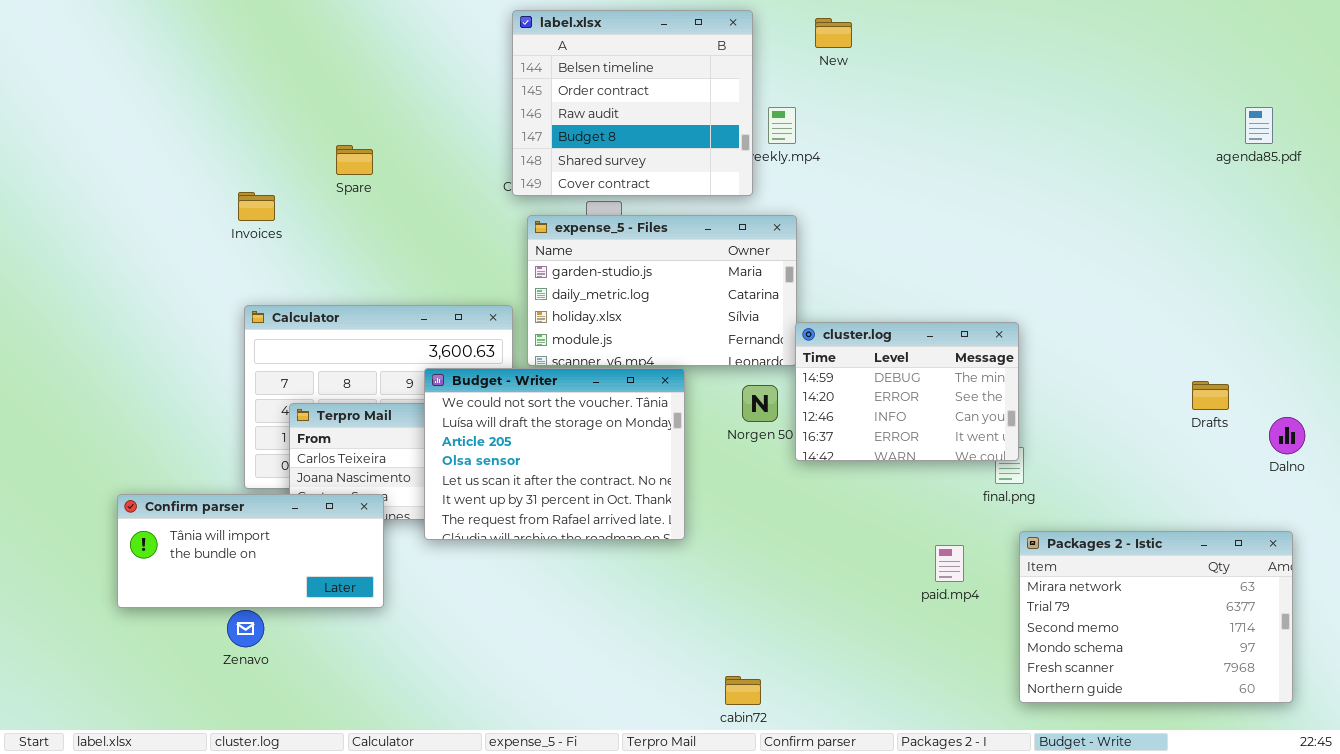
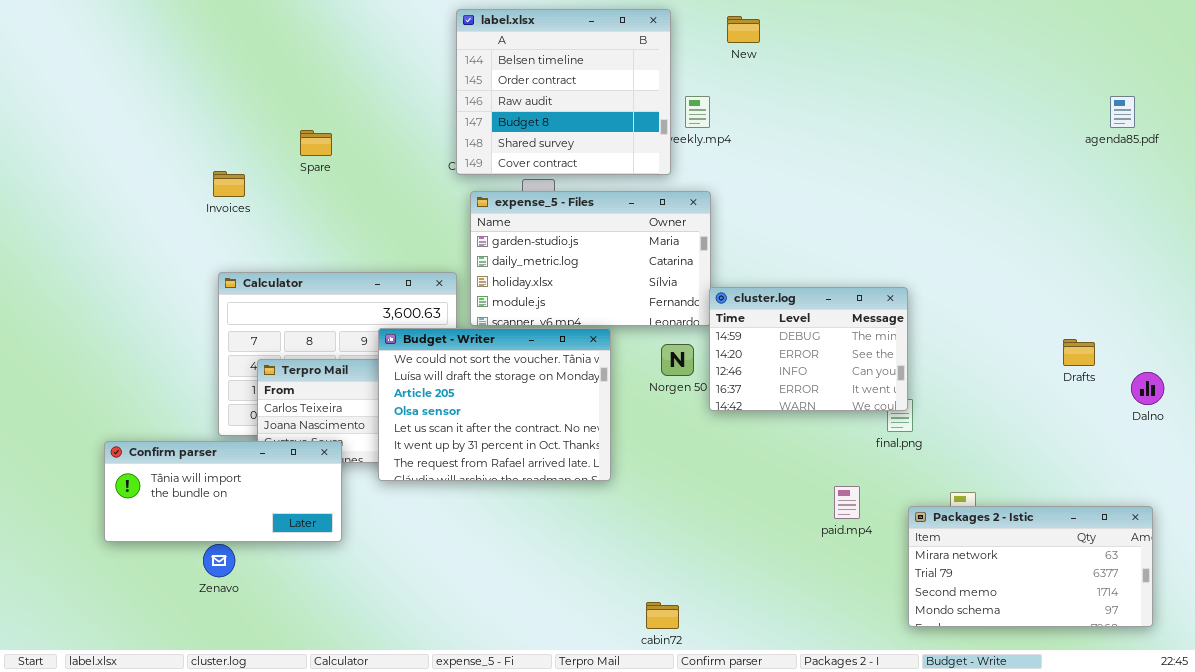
Packages 2 - Istic: [1019,531,1293,703] -> [908,506,1153,627], resized

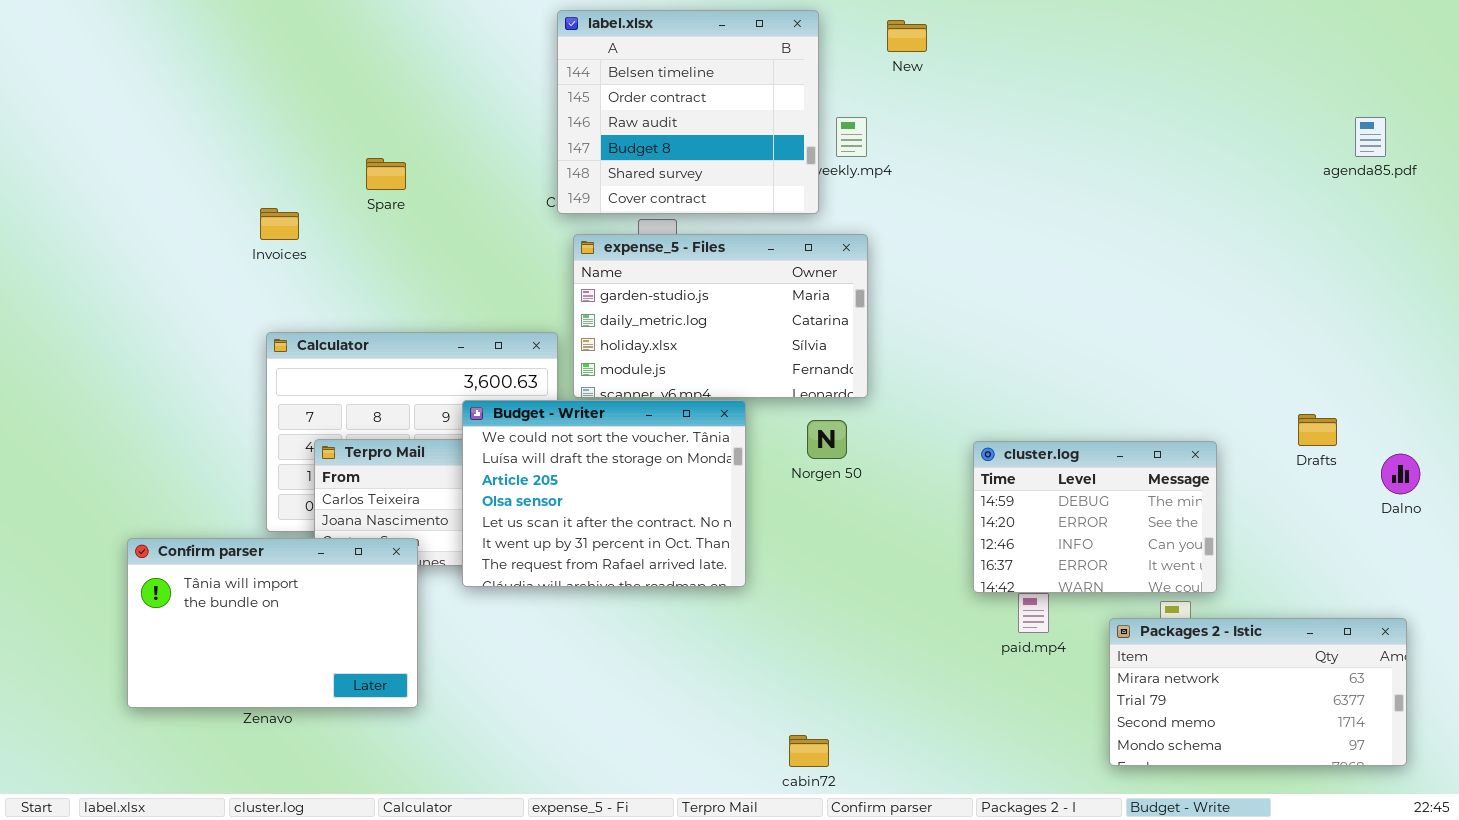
cluster.log: [709,287,908,411] -> [973,441,1217,593], moved
Confirm parser: [104,441,342,542] -> [127,538,418,708], resized

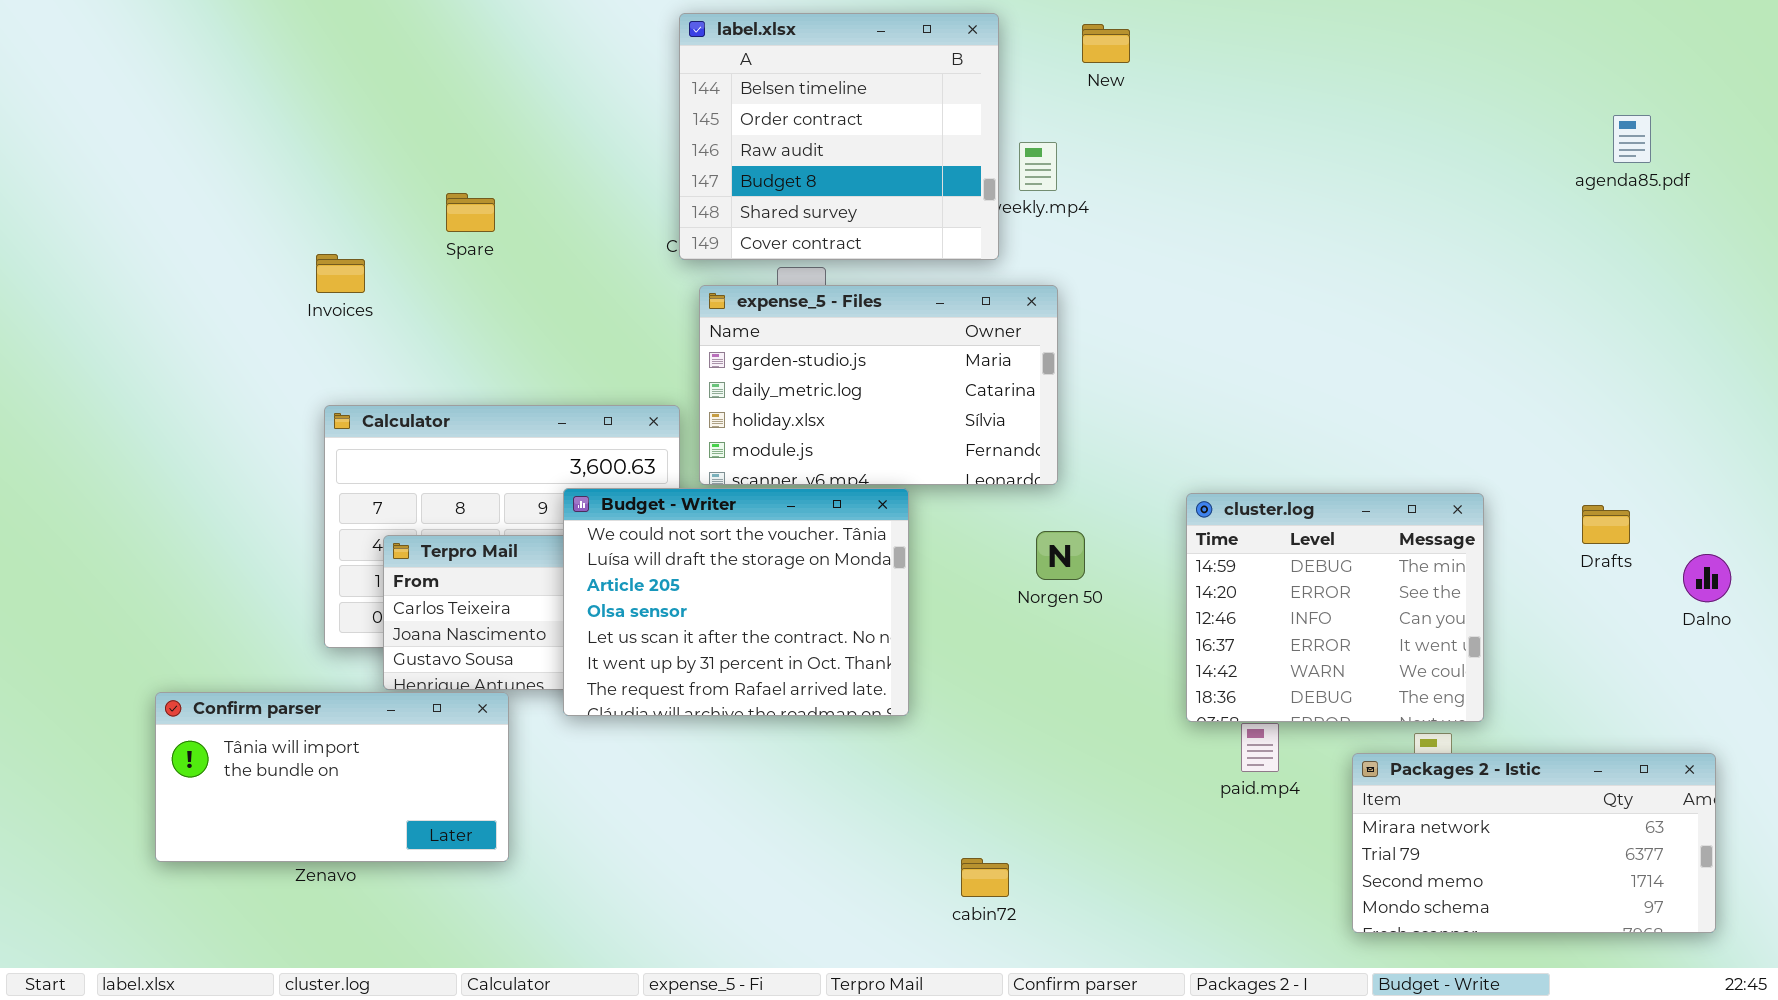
agenda85.pdf: [1355,117,1386,157] -> [1613,115,1651,163], moved
Norgen 50: [807,420,847,459] -> [1036,531,1085,580], moved
cluster.log: [973,441,1217,593] -> [1186,493,1484,722], resized
Confirm parser: [127,538,418,708] -> [155,692,509,862], resized
cabin72: [789,735,829,767] -> [961,858,1009,897], moved

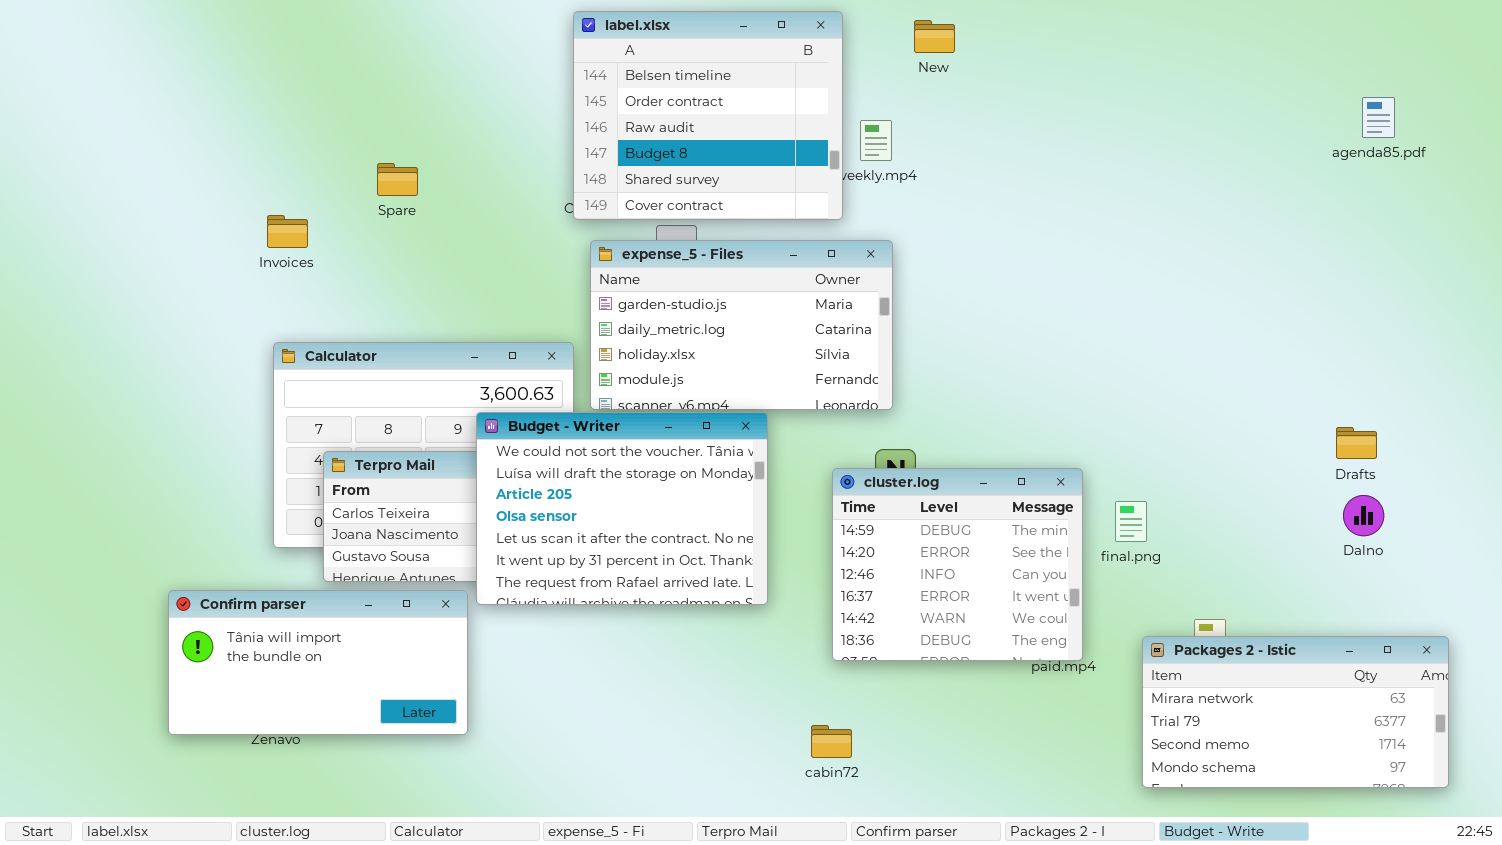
cluster.log: [1186,493,1484,722] -> [832,468,1083,661], moved
Dalno: [1683,554,1731,602] -> [1343,495,1384,536], moved
Confirm parser: [155,692,509,862] -> [168,590,468,735], moved

